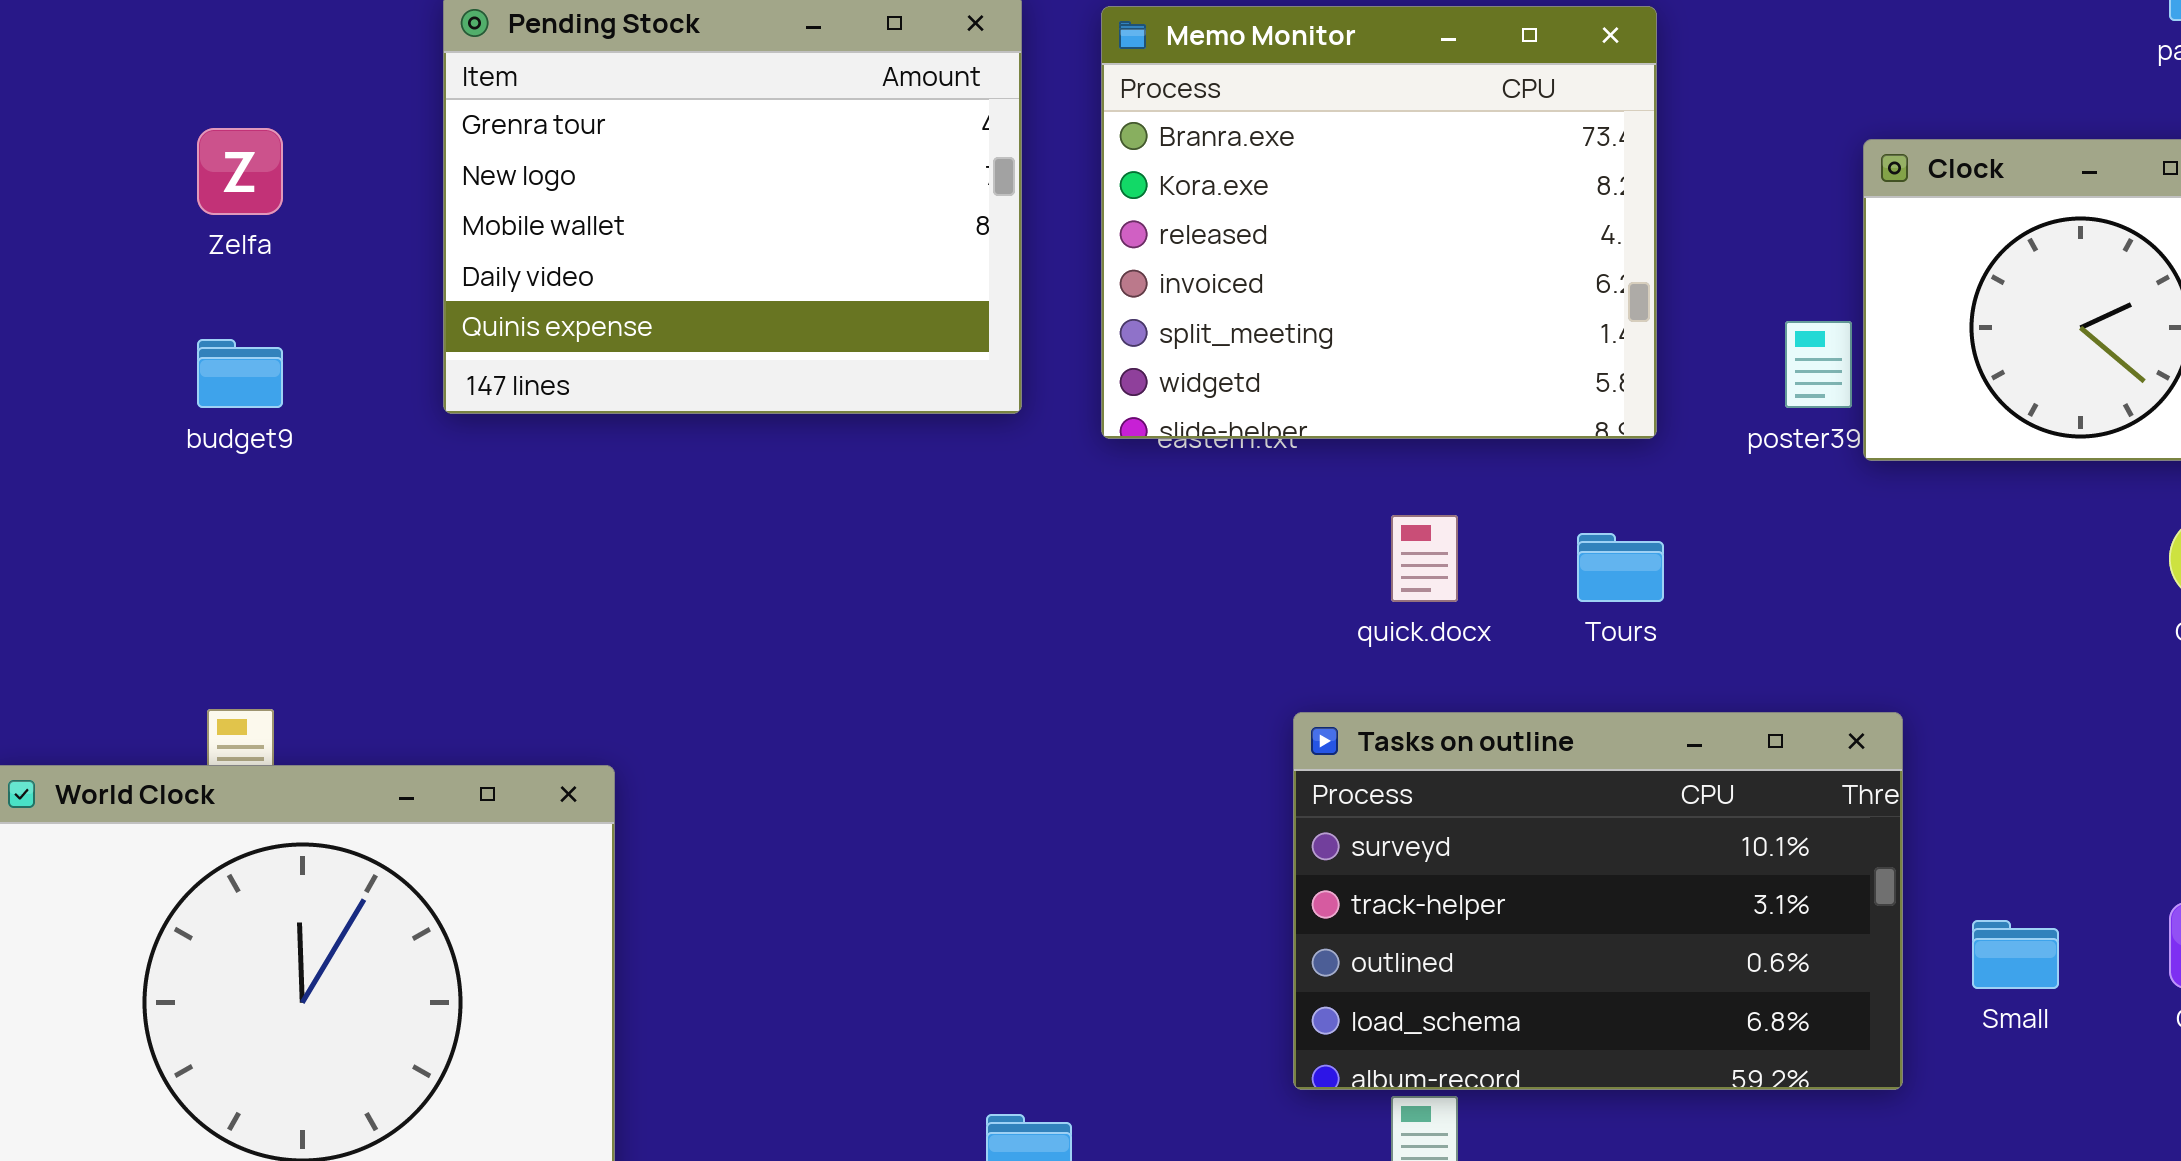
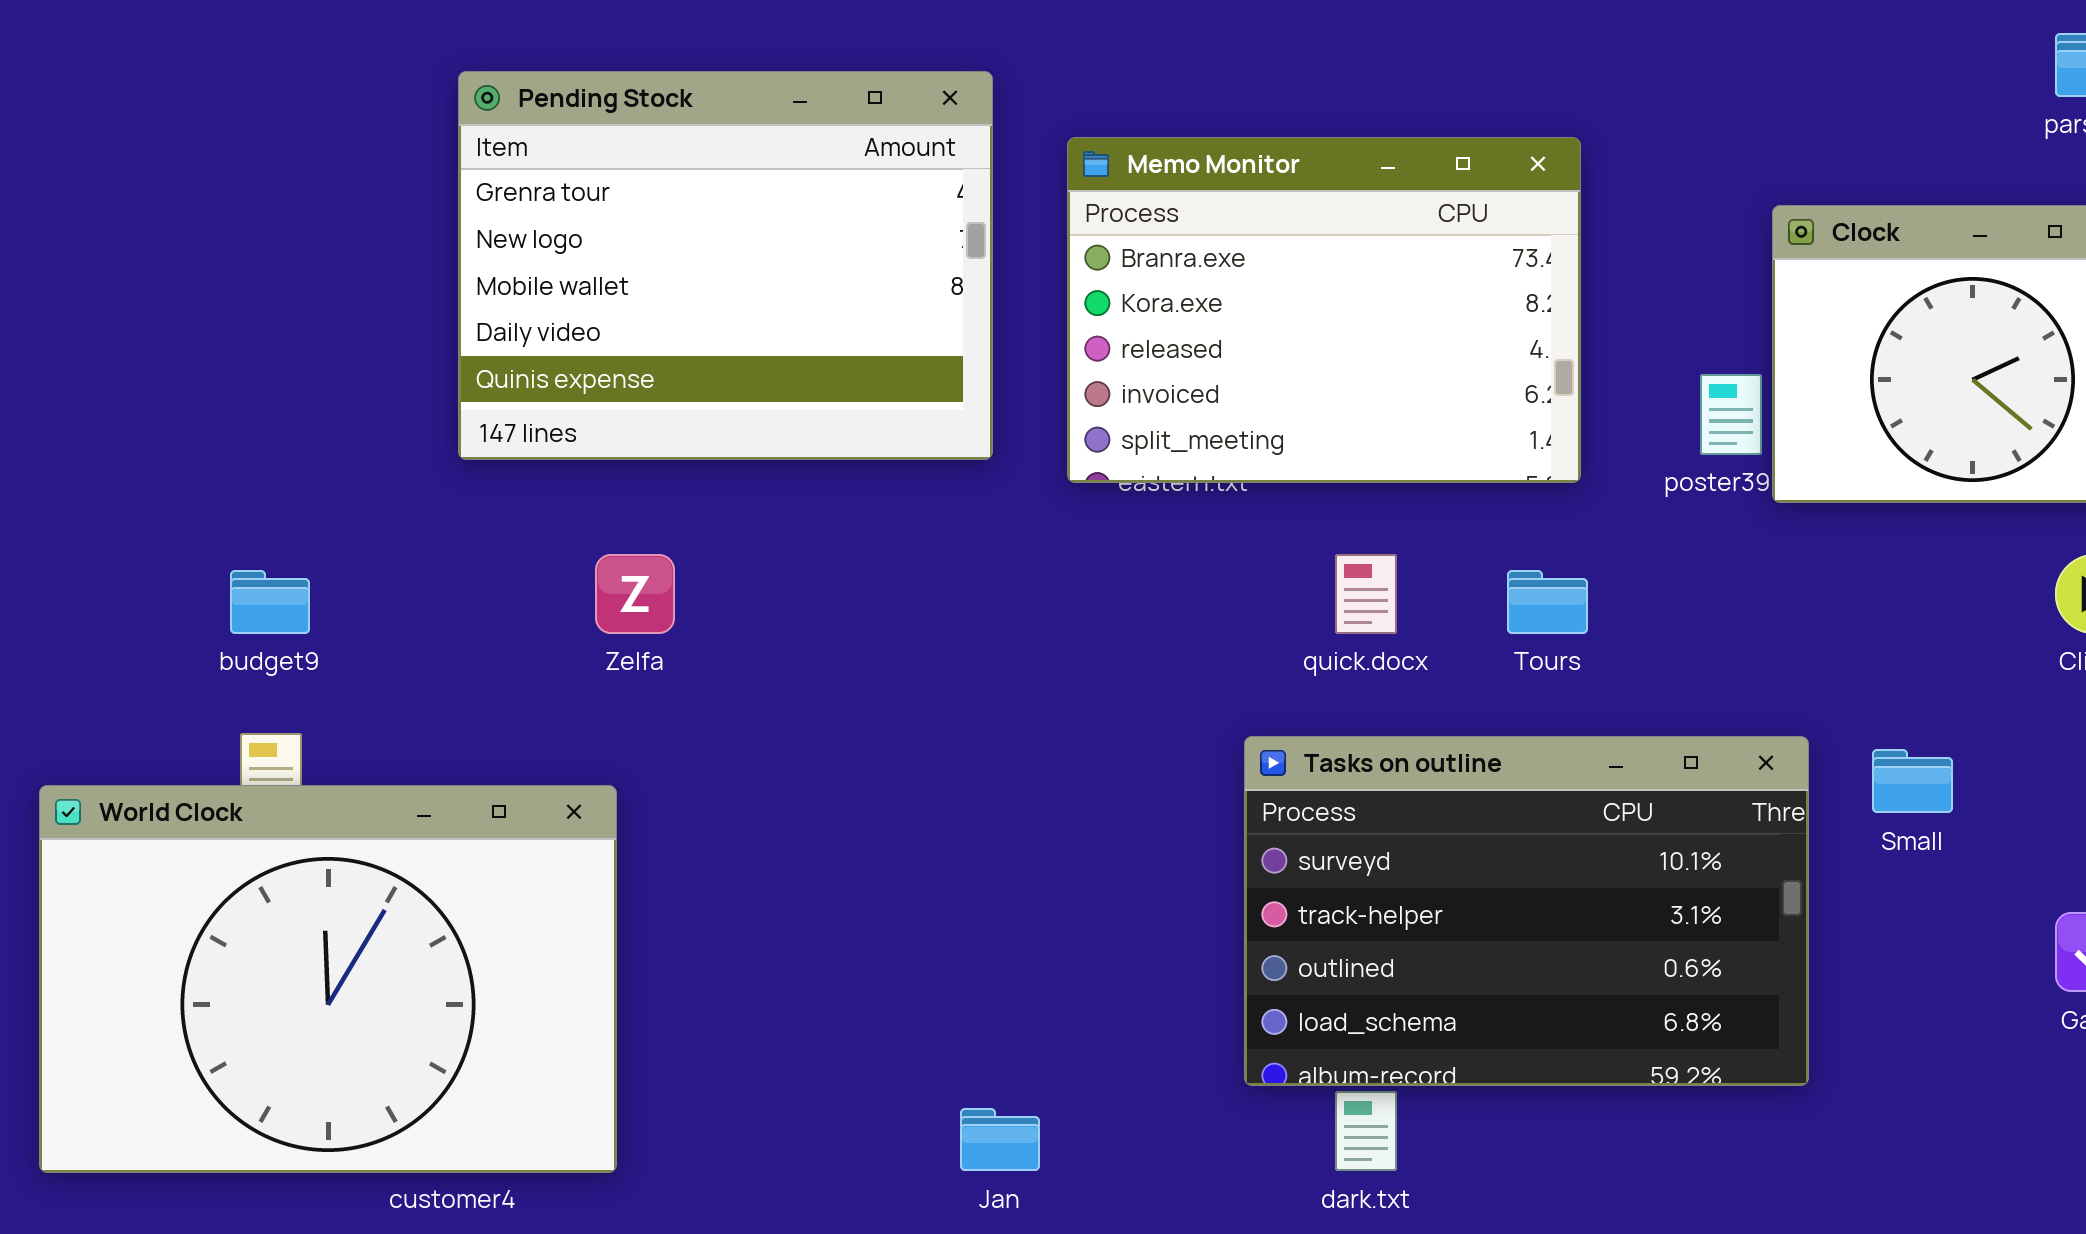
Memo Monitor: [1101,6,1657,439] -> [1067,137,1581,483], resized
Zelfa: [197,128,283,215] -> [595,554,675,634], moved
budget9: [197,339,283,408] -> [230,570,310,634], moved
Small: [1972,920,2059,989] -> [1872,749,1953,813], moved

